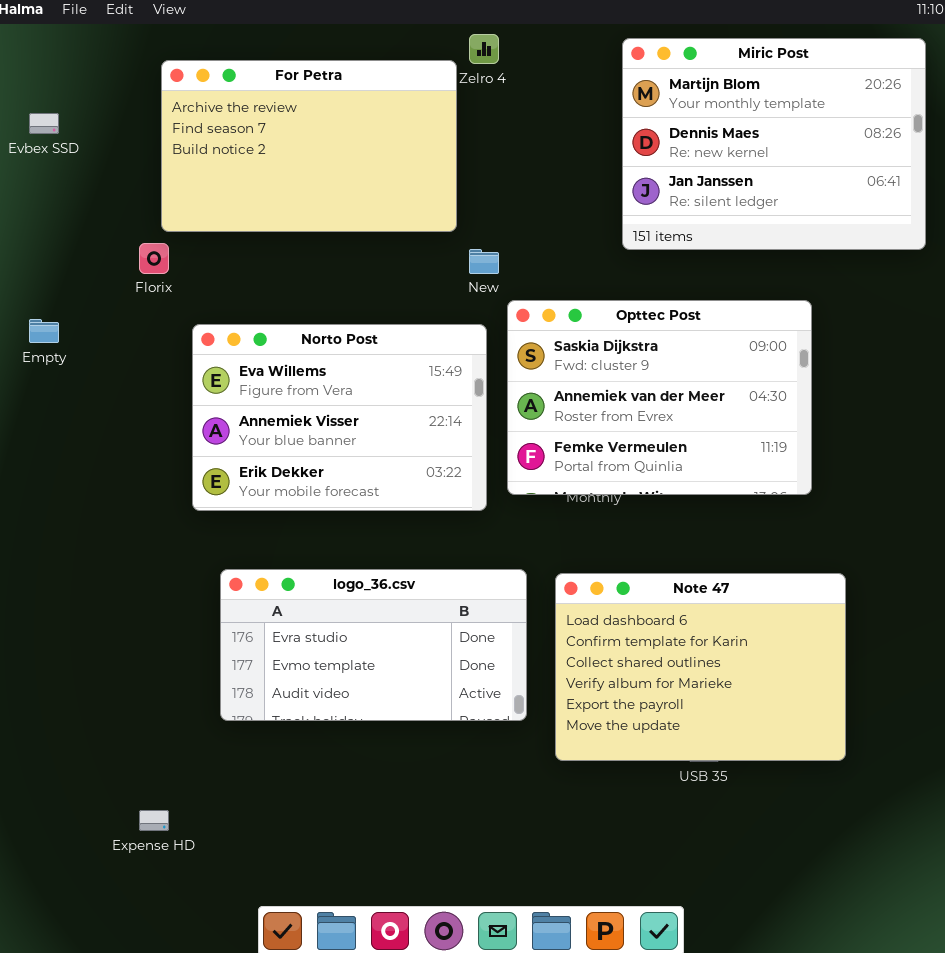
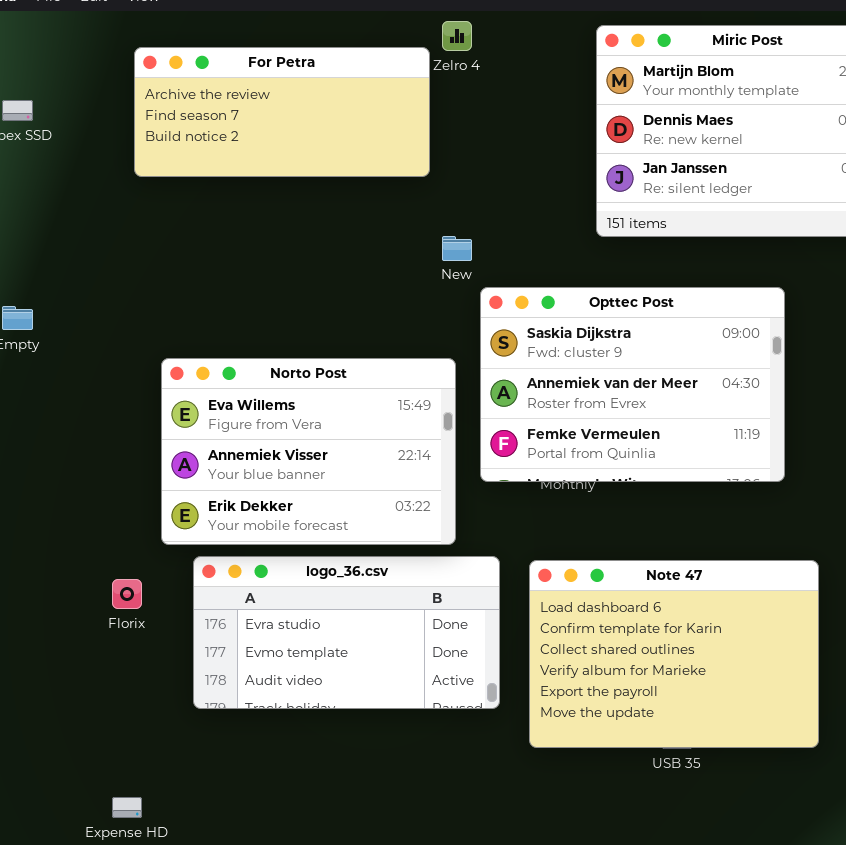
For Petra: [161,60,457,232] -> [134,47,430,177], resized
Florix: [139,243,169,274] -> [112,579,142,609], moved
Norto Post: [192,324,487,511] -> [161,358,456,545], moved

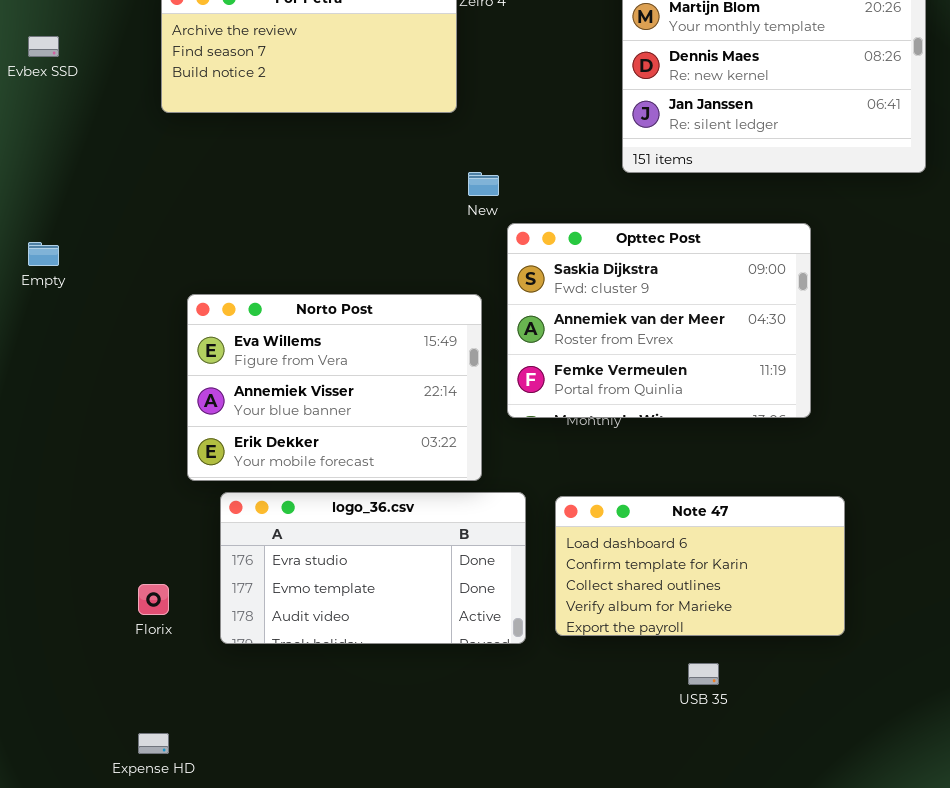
Note 47: [529,560,819,748] -> [555,496,845,636], resized
Florix: [112,579,142,609] -> [138,584,169,615], moved

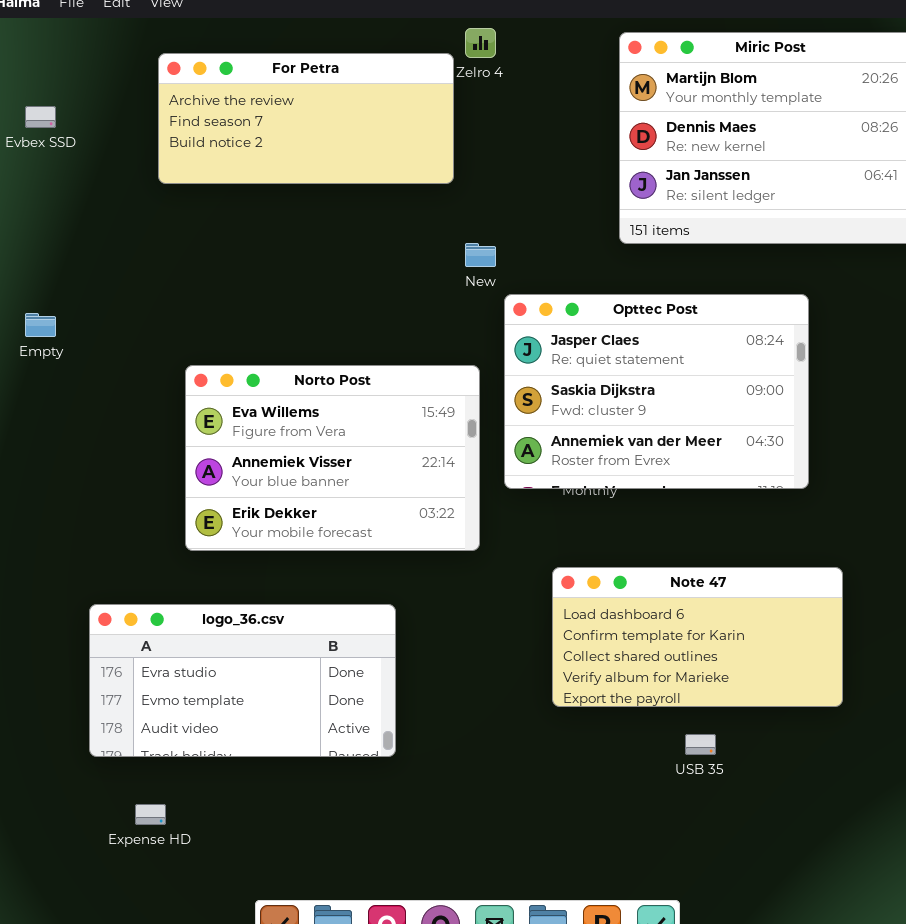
Opttec Post: [507,223,811,418] -> [504,294,809,489], scrolled up 1 row
logo_36.csv: [220,492,526,644] -> [89,604,396,757], moved

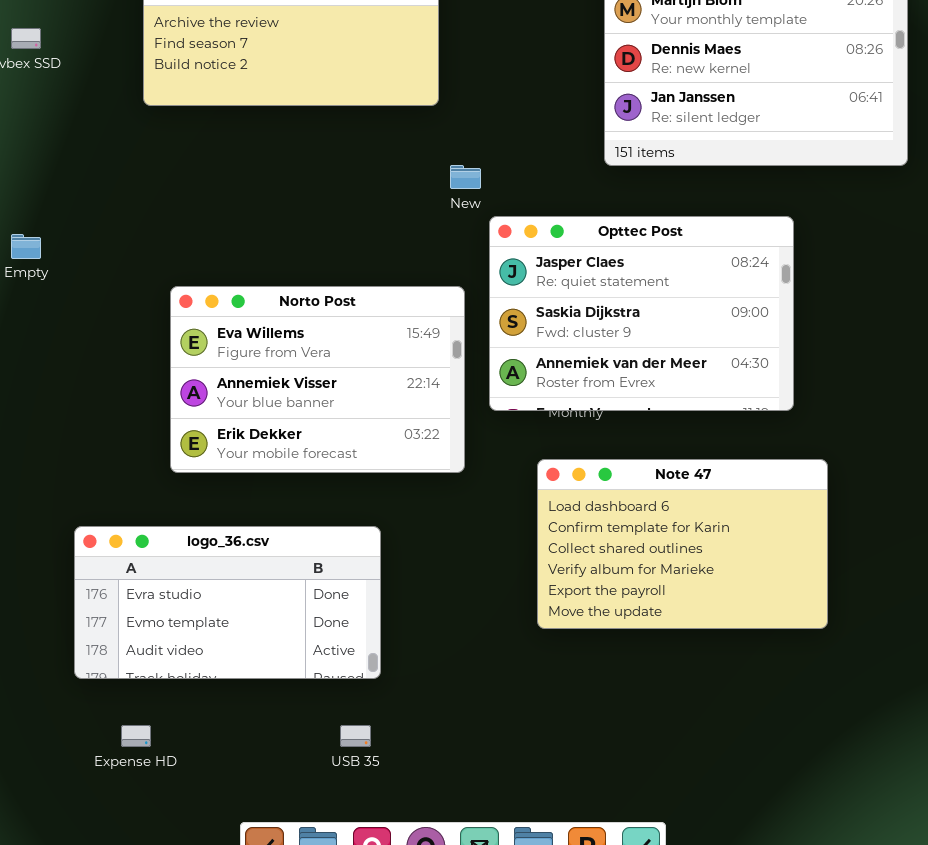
Note 47: [552,567,843,707] -> [537,459,828,629], resized
USB 35: [685,734,716,755] -> [340,725,371,747], moved

